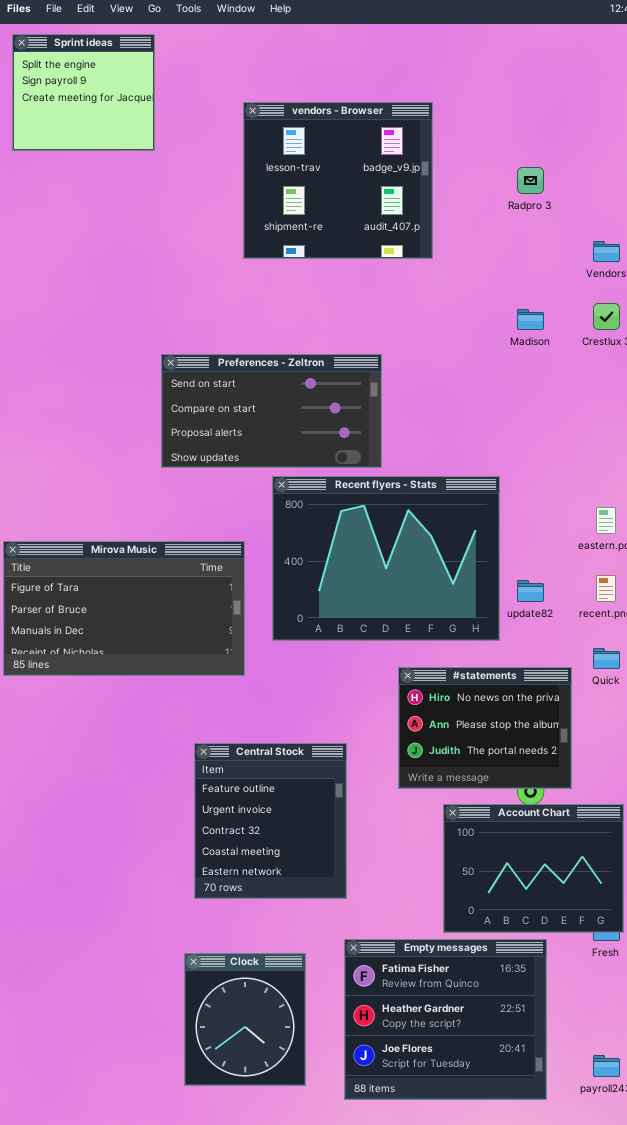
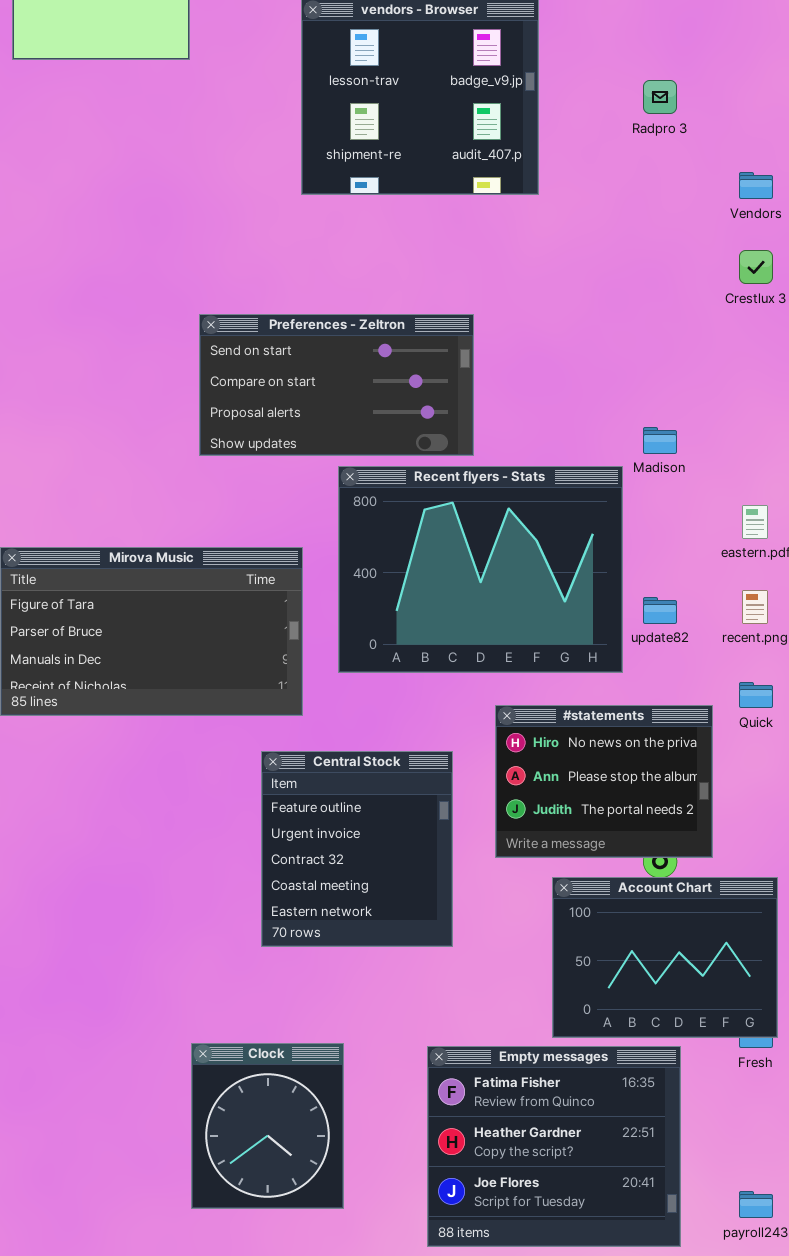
Madison: [517,309,544,330] -> [643,427,677,454], moved
Central Stock: [194,743,347,899] -> [261,751,453,947], moved
Clock: [184,953,306,1086] -> [191,1043,344,1209], moved

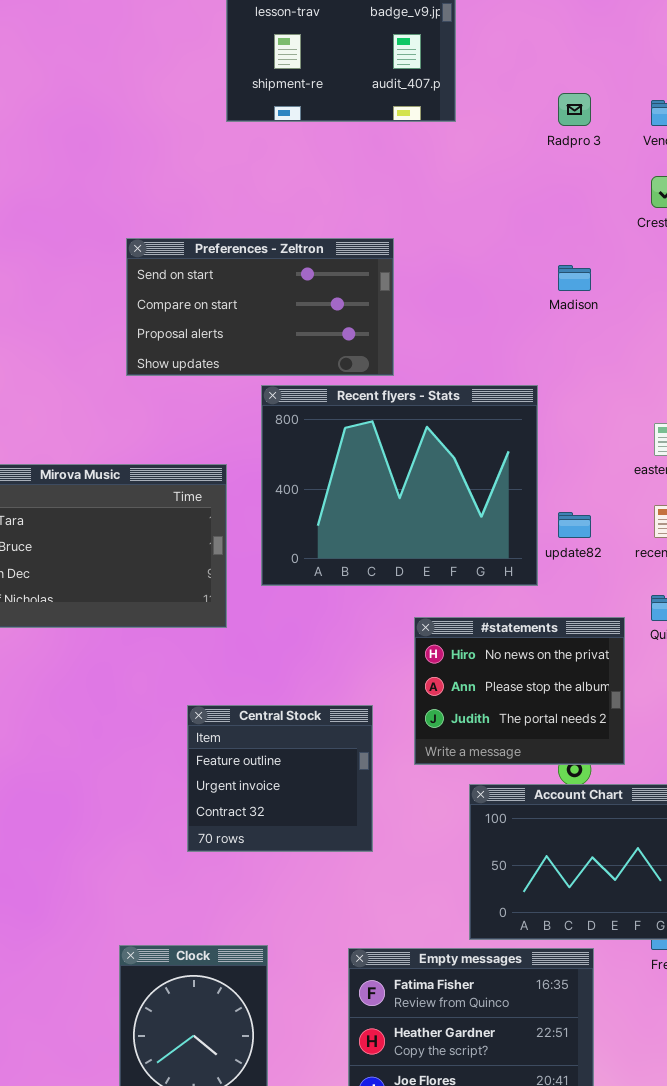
Radpro 3: [643,80,677,114] -> [558,93,591,126], moved
Madison: [643,427,677,454] -> [558,265,591,291], moved
Central Stock: [261,751,453,947] -> [187,705,373,852], resized

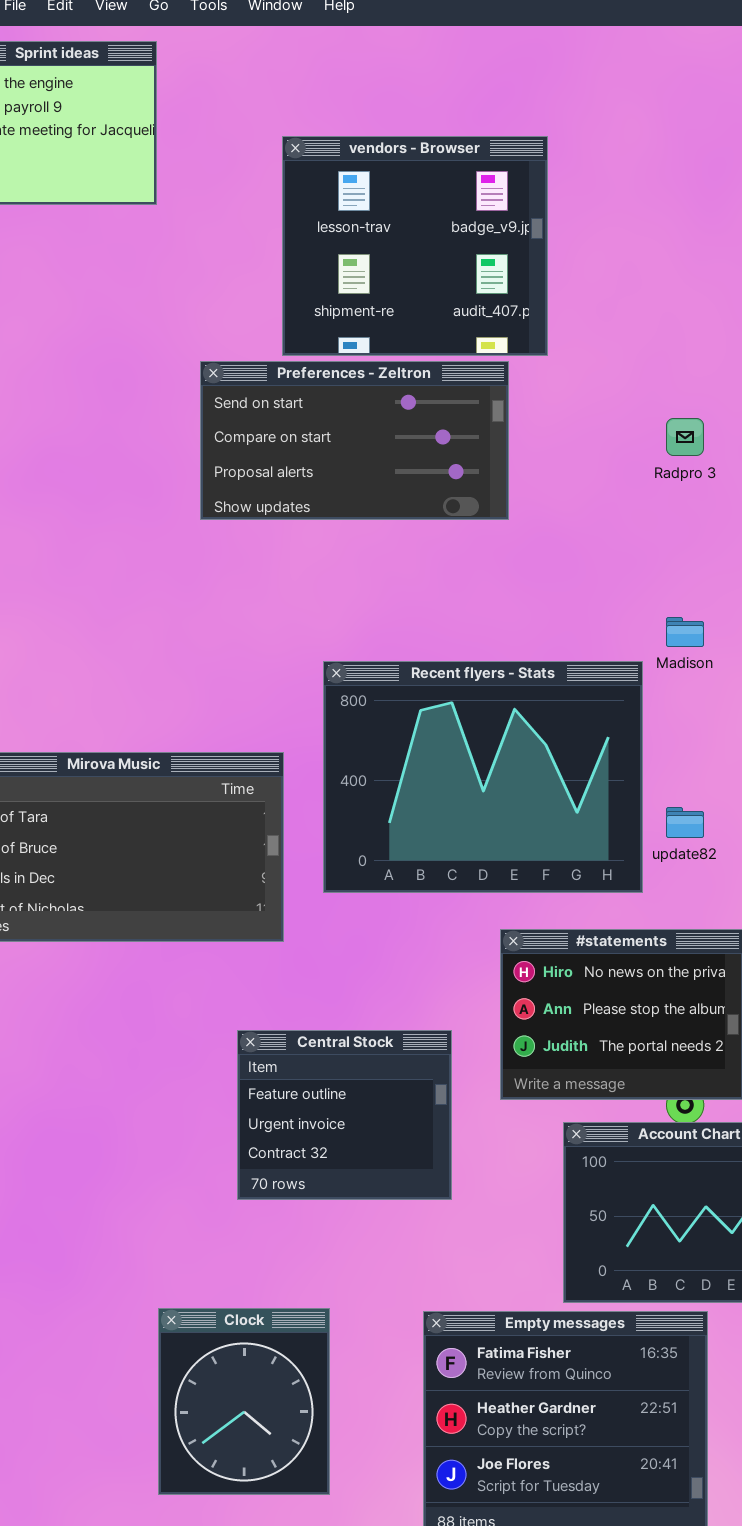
Radpro 3: [558,93,591,126] -> [666,418,704,456], moved
Preferences - Zeltron: [126,238,394,376] -> [200,361,509,520], moved
Madison: [558,265,591,291] -> [666,617,704,647], moved

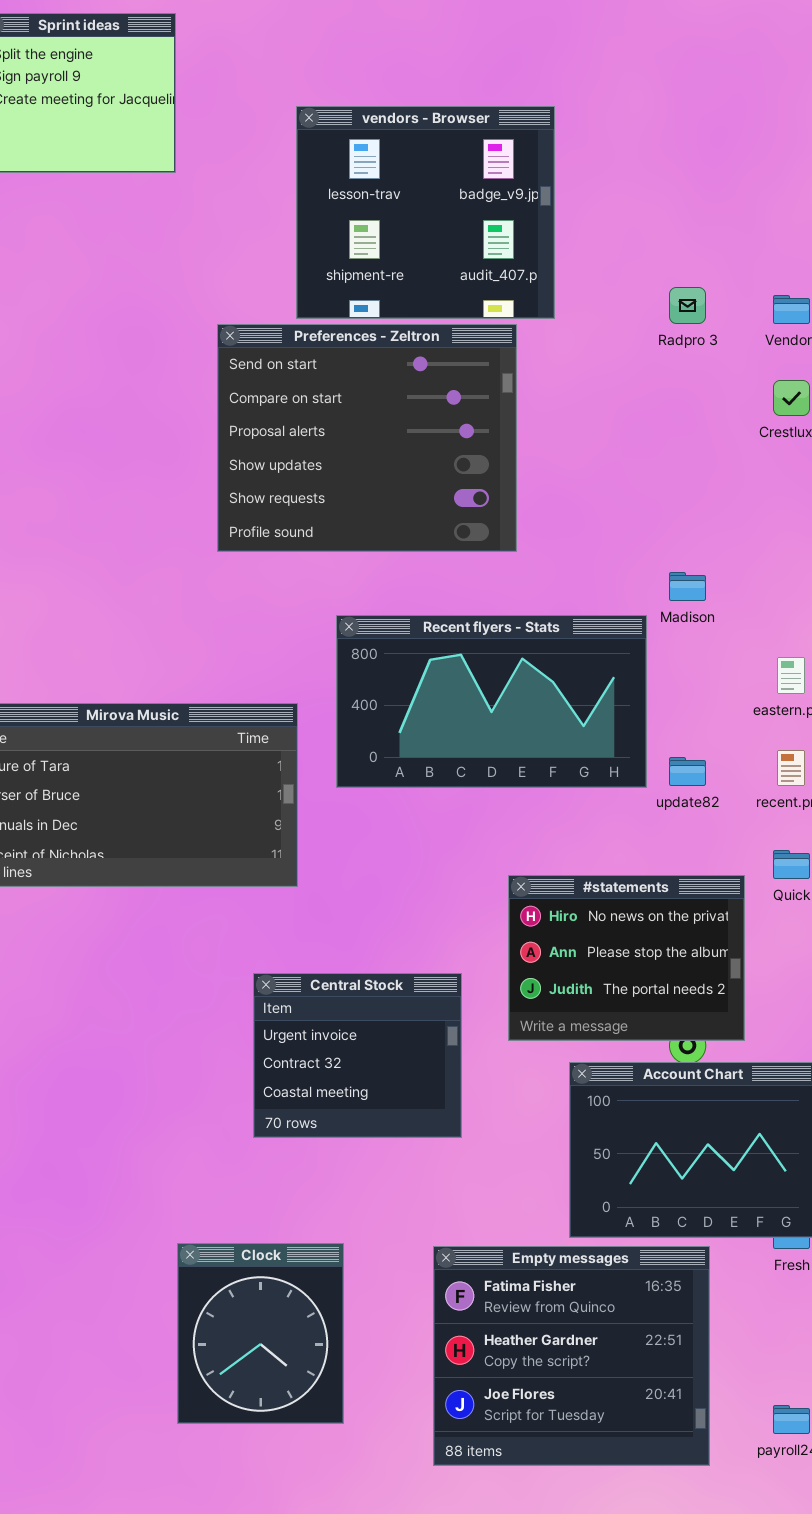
Preferences - Zeltron: [200,361,509,520] -> [217,324,517,552], resized
Radpro 3: [666,418,704,456] -> [669,287,706,324], moved
Recent flyers - Stats: [323,661,643,893] -> [336,615,647,788], resized
Central Stock: [237,1030,452,1200] -> [253,973,462,1138], scrolled down 1 row

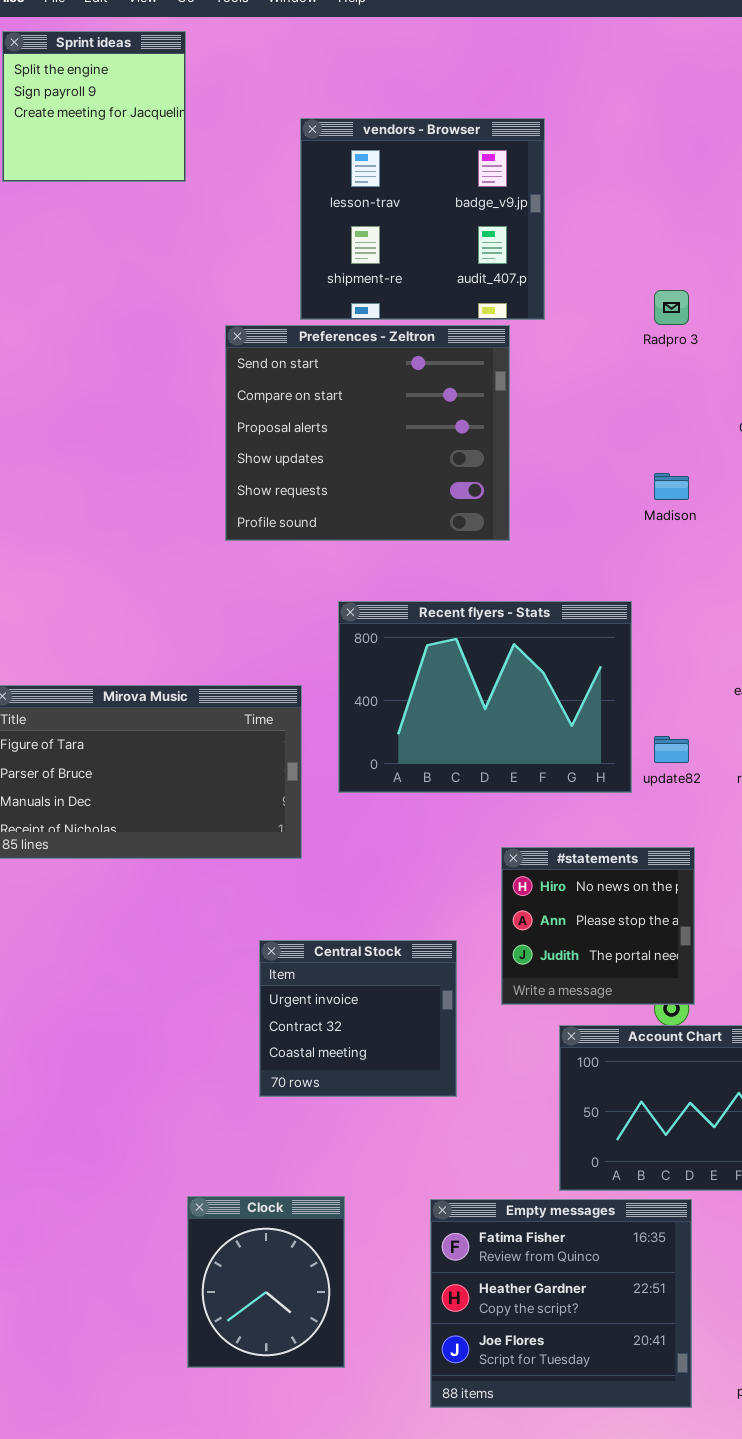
Madison: [669,572,706,601] -> [654,473,689,500], moved
Recent flyers - Stats: [336,615,647,788] -> [338,601,632,793], resized
#statements: [508,875,745,1041] -> [501,847,695,1005], resized

